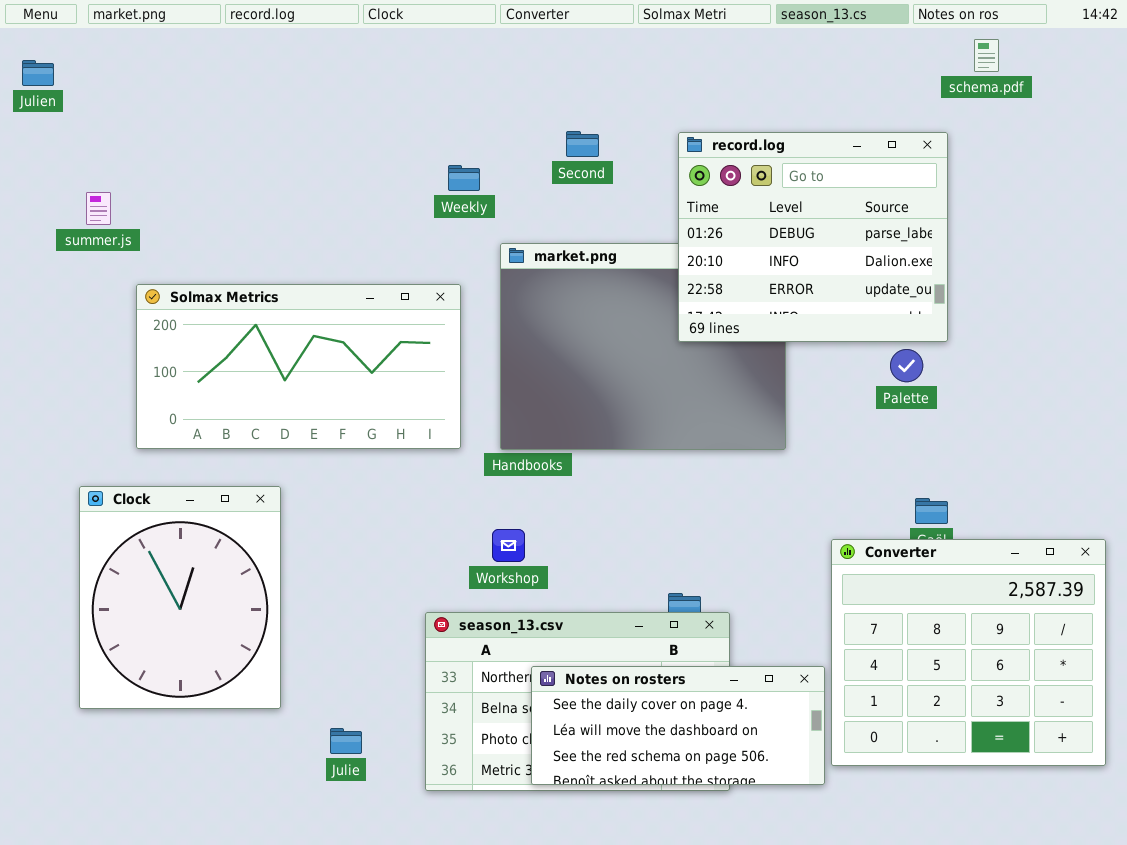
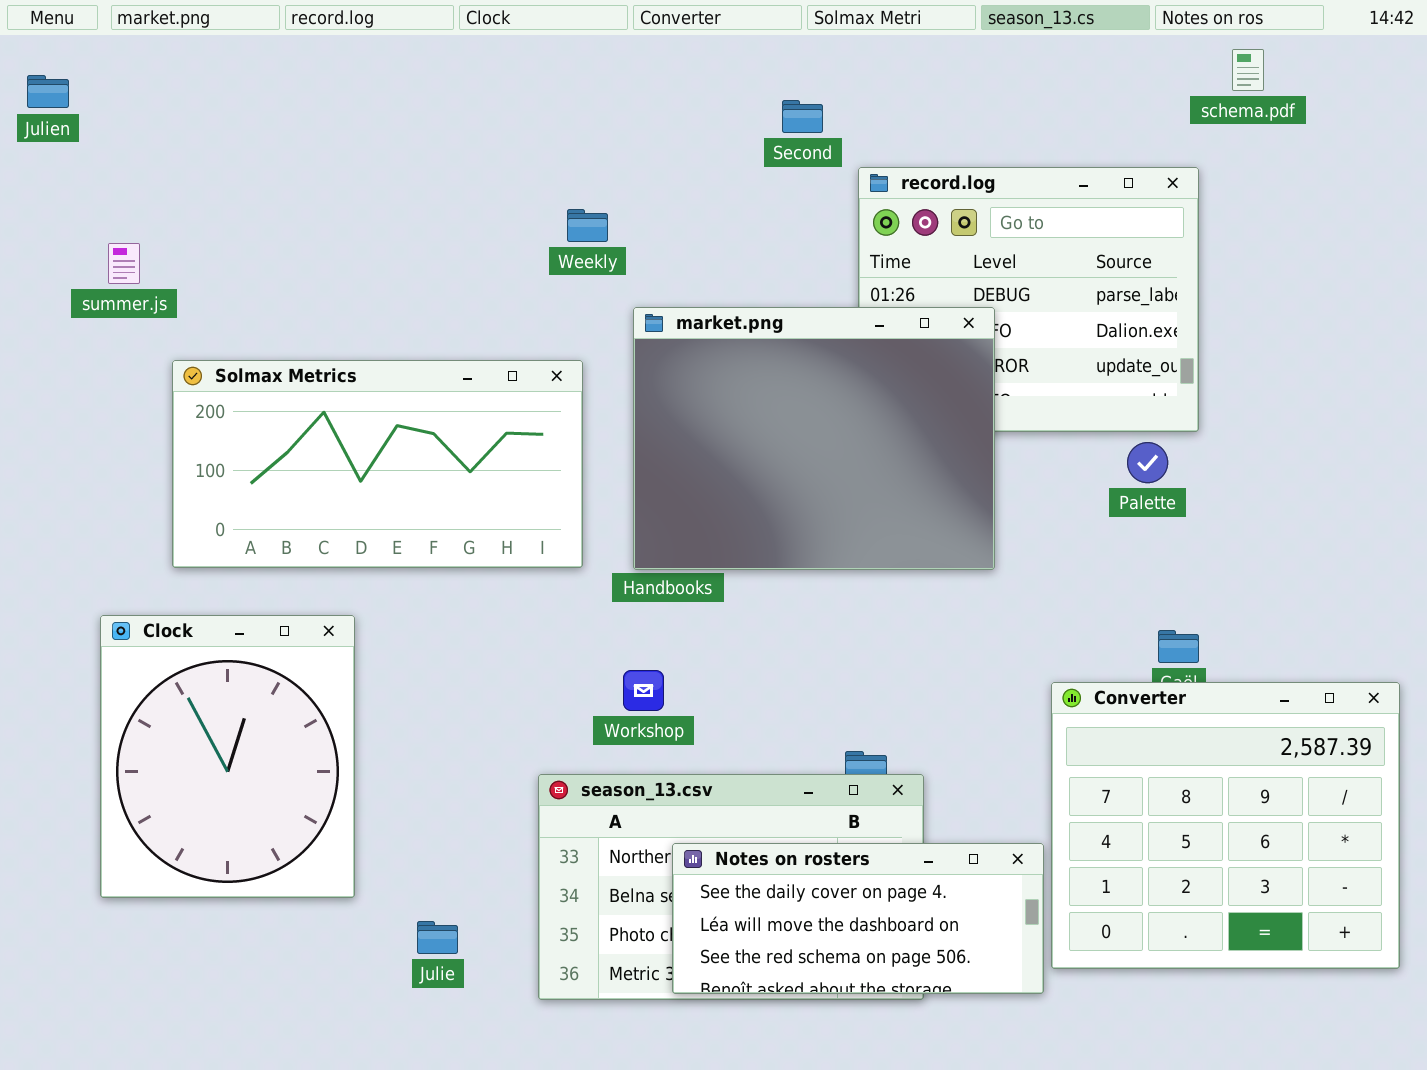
Second: [566,131,599,157] -> [782,100,823,133], moved
market.png: [500,243,786,450] -> [633,307,995,570], raised

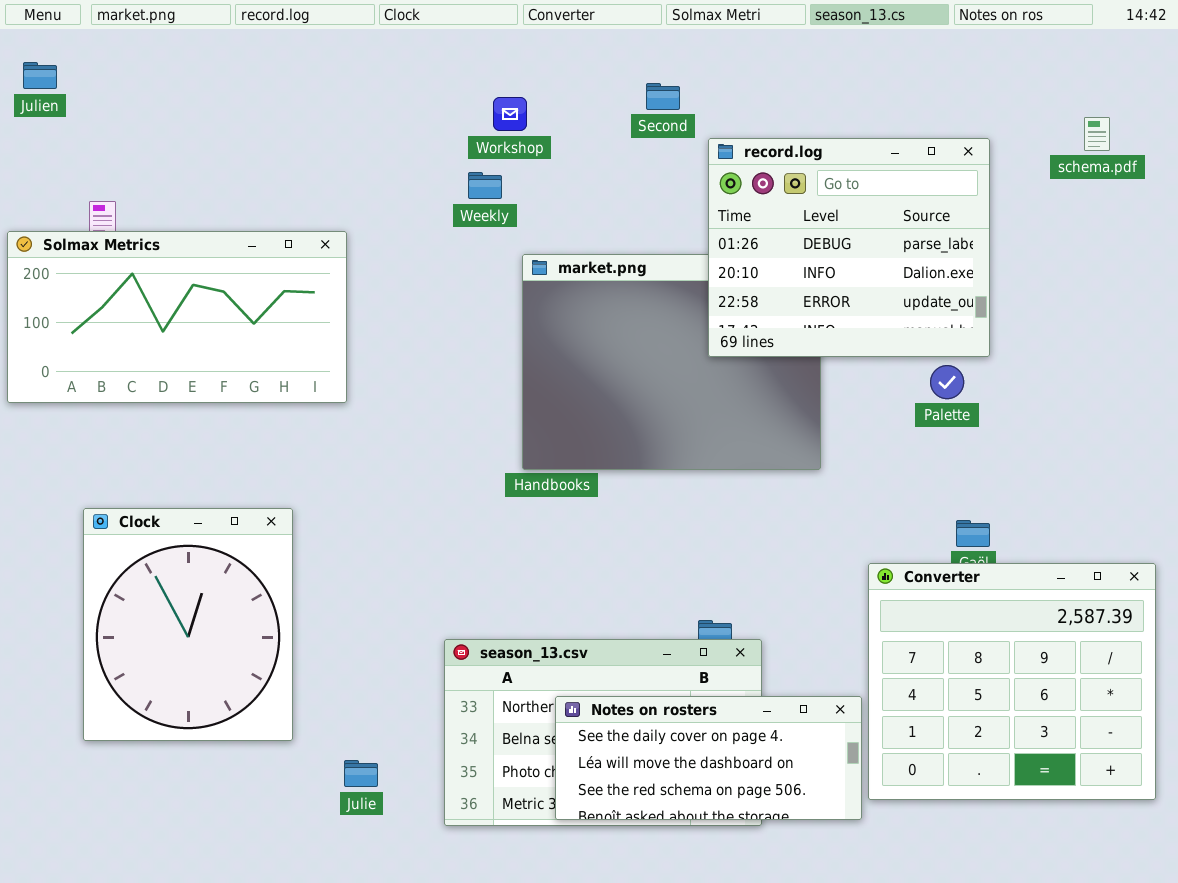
schema.pdf: [1232,49,1264,91] -> [1084,117,1110,151], moved
record.log: [858,167,1199,432] -> [708,138,990,357], raised
Solmax Metrics: [172,360,583,568] -> [7,231,347,403], moved
Workshop: [623,670,664,711] -> [493,97,527,131], moved

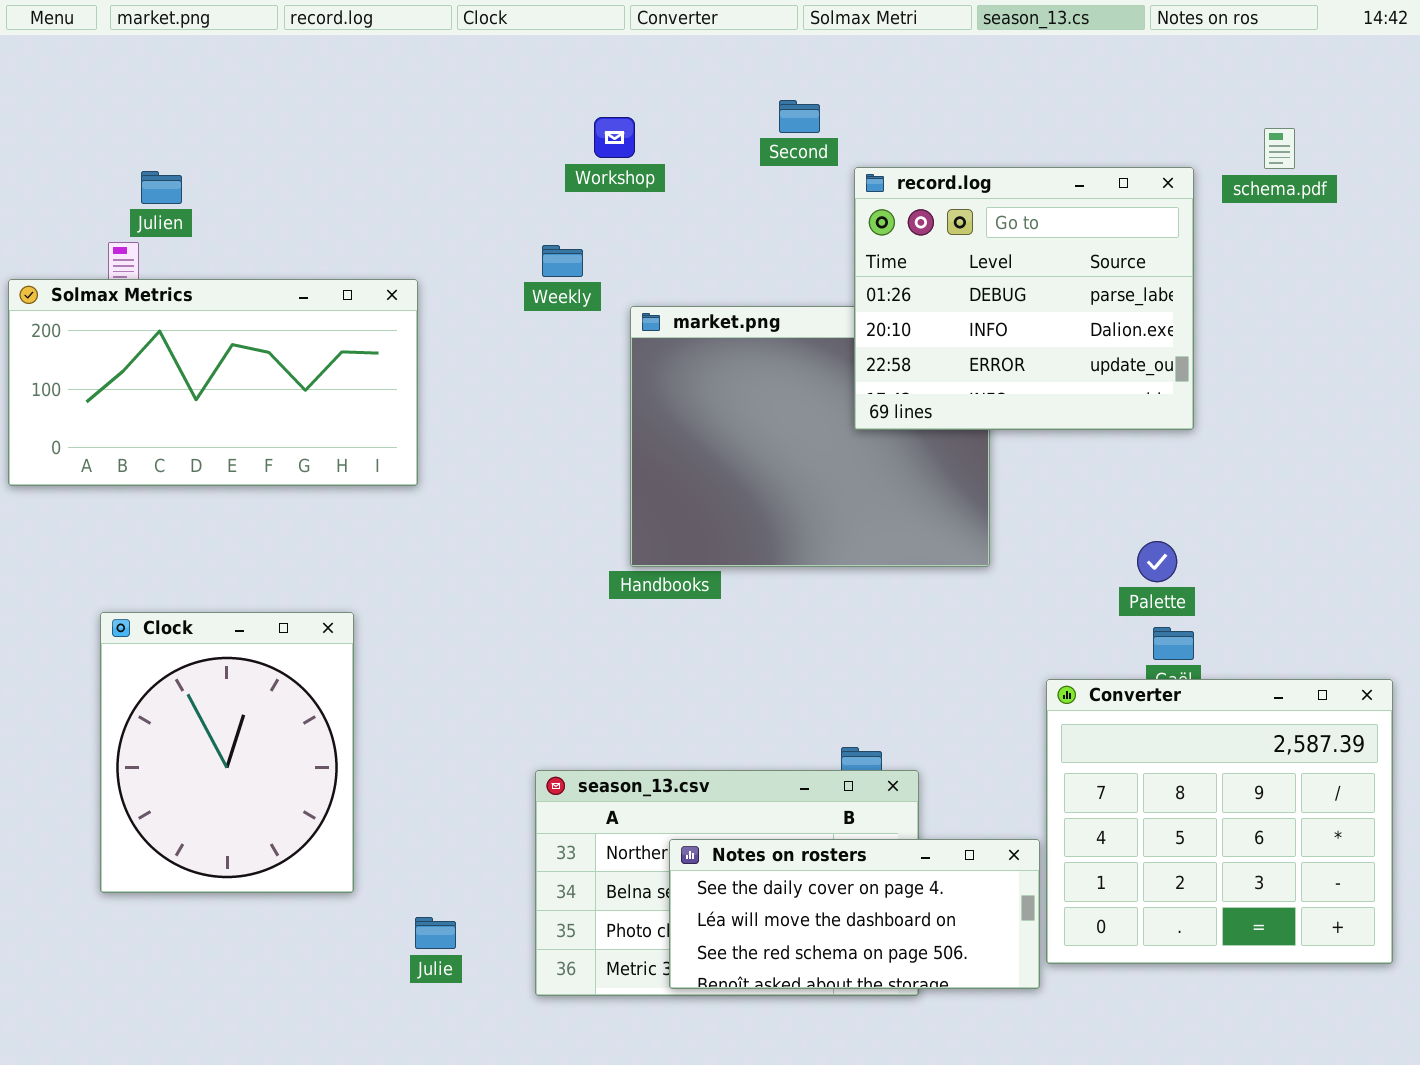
Julien: [23,62,57,89] -> [141,171,182,204], moved
schema.pdf: [1084,117,1110,151] -> [1264,128,1295,169], moved
Weekly: [468,172,502,199] -> [542,245,583,277], moved
Palette: [930,365,964,399] -> [1137,541,1177,582], moved

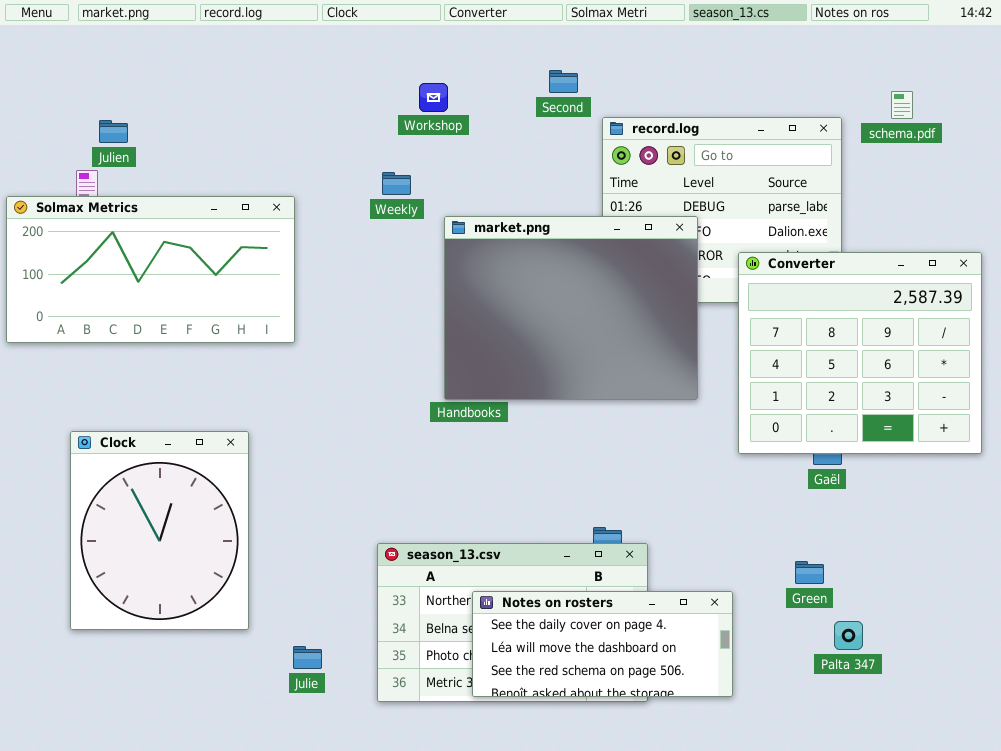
market.png: [630,306,990,567] -> [444,216,698,400], raised
Converter: [1046,679,1393,964] -> [738,252,982,454], moved

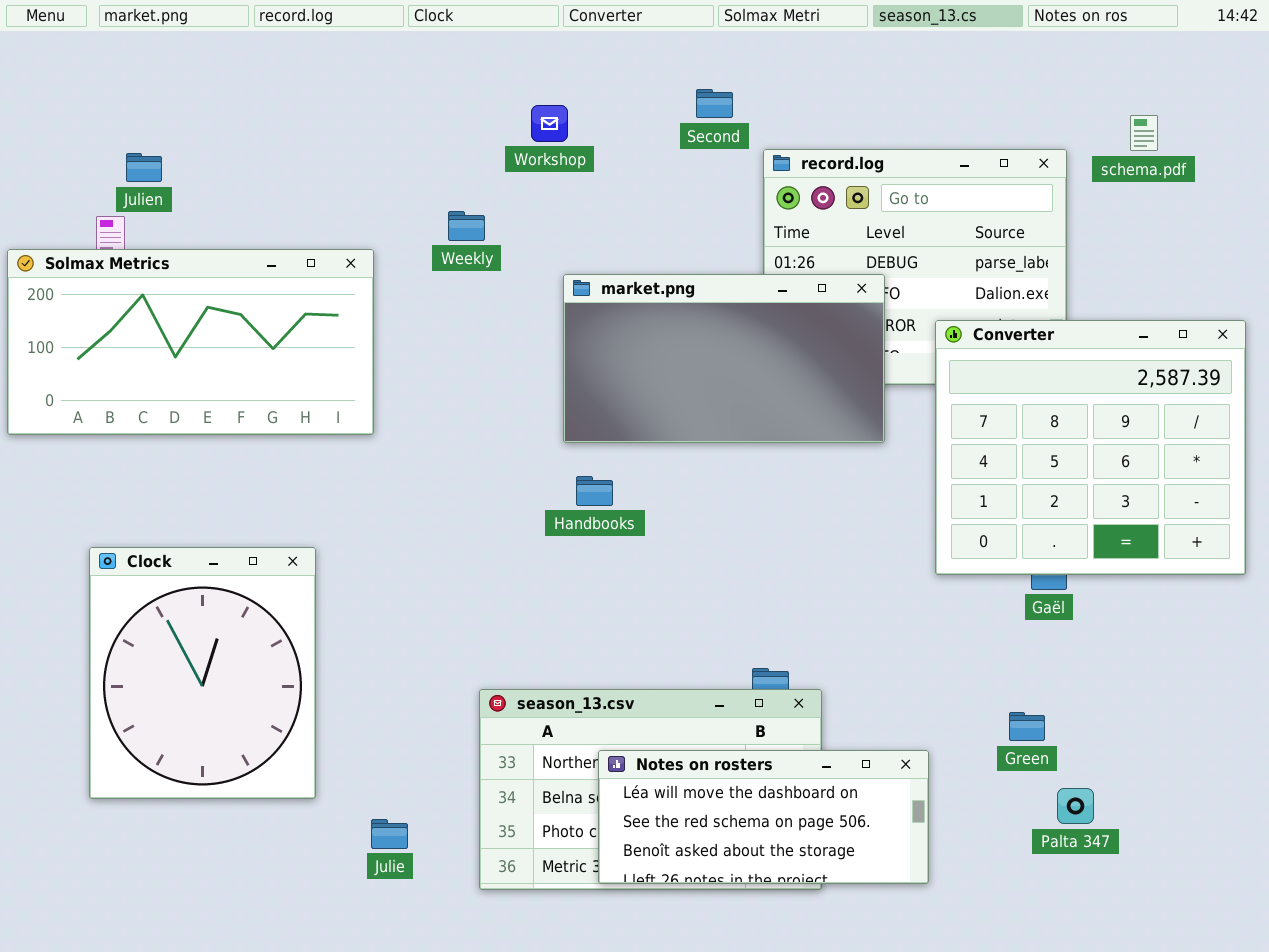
Weekly: [382,172,411,195] -> [448,211,485,241], moved
market.png: [444,216,698,400] -> [563,274,885,443], resized
Notes on rosters: [472,591,733,697] -> [598,750,929,884], scrolled down 1 row

